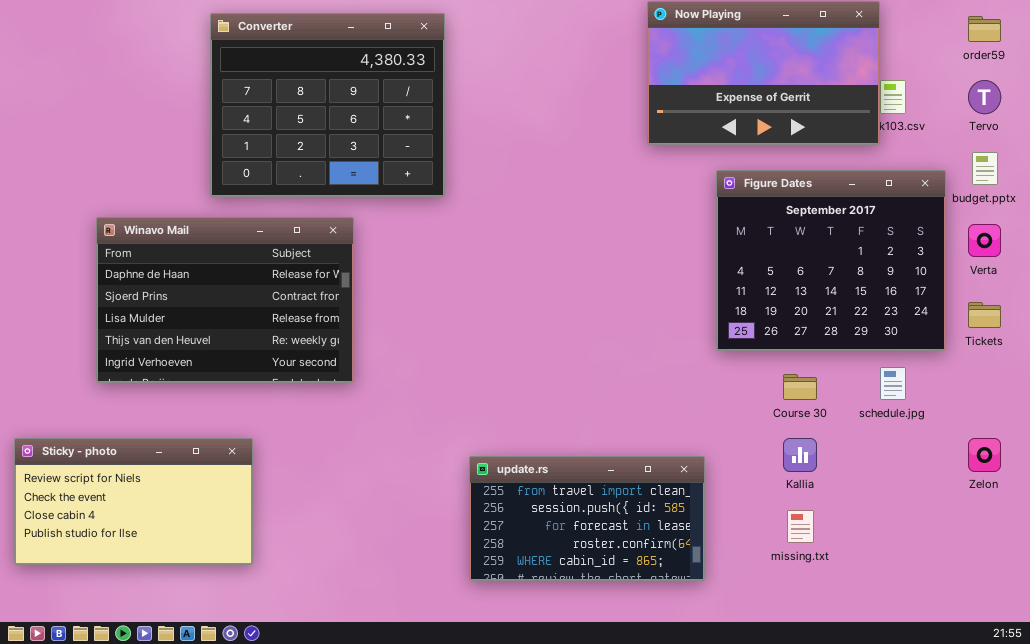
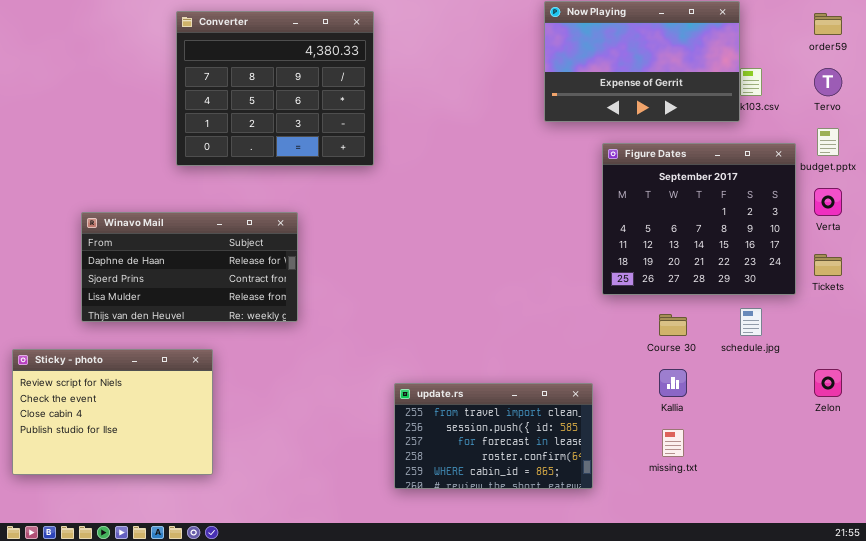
Winavo Mail: [96,217,354,383] -> [81,212,298,322], resized
Sticky - photo: [14,438,253,565] -> [12,349,213,475], resized

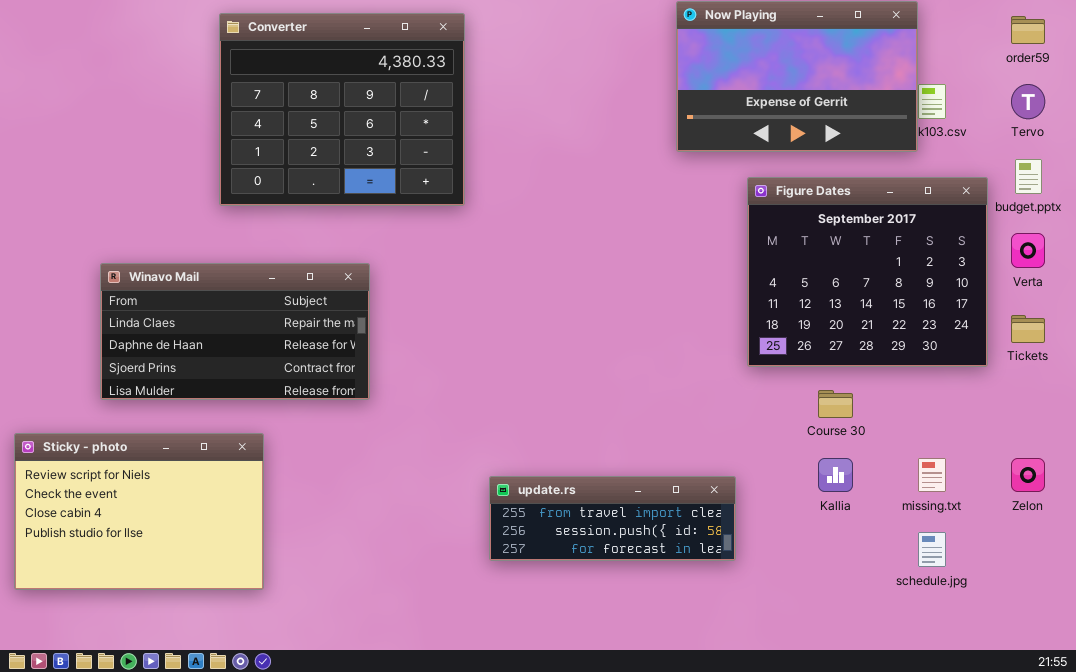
Winavo Mail: [81,212,298,322] -> [100,263,370,400], scrolled up 1 row
schedule.jpg: [740,308,762,336] -> [918,532,946,567], moved
update.rs: [394,383,593,489] -> [489,476,736,561], resized
missing.txt: [662,429,684,457] -> [918,458,946,492], moved

